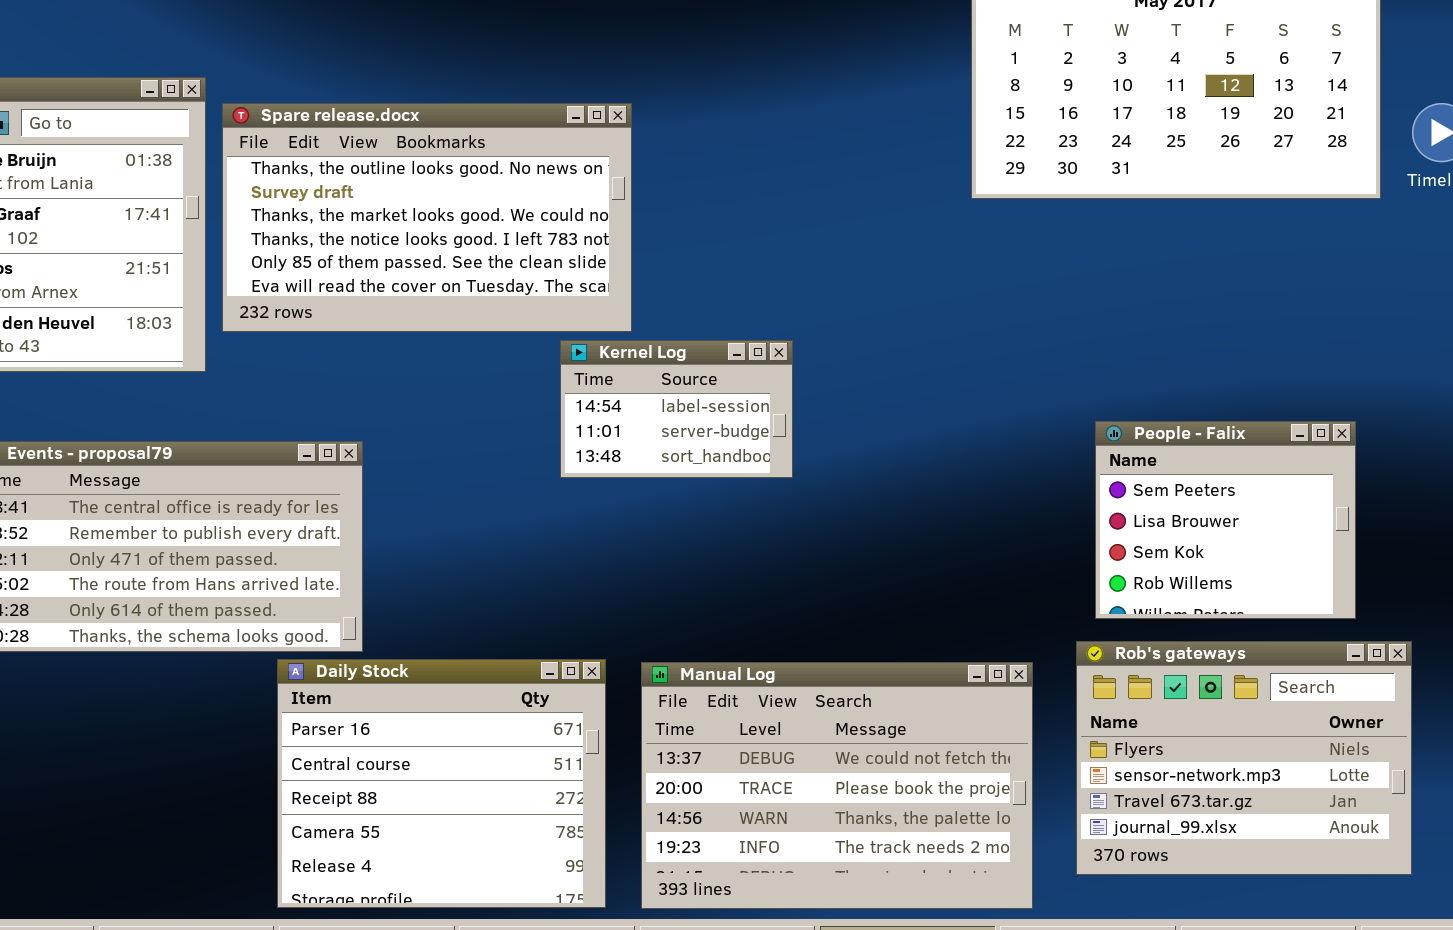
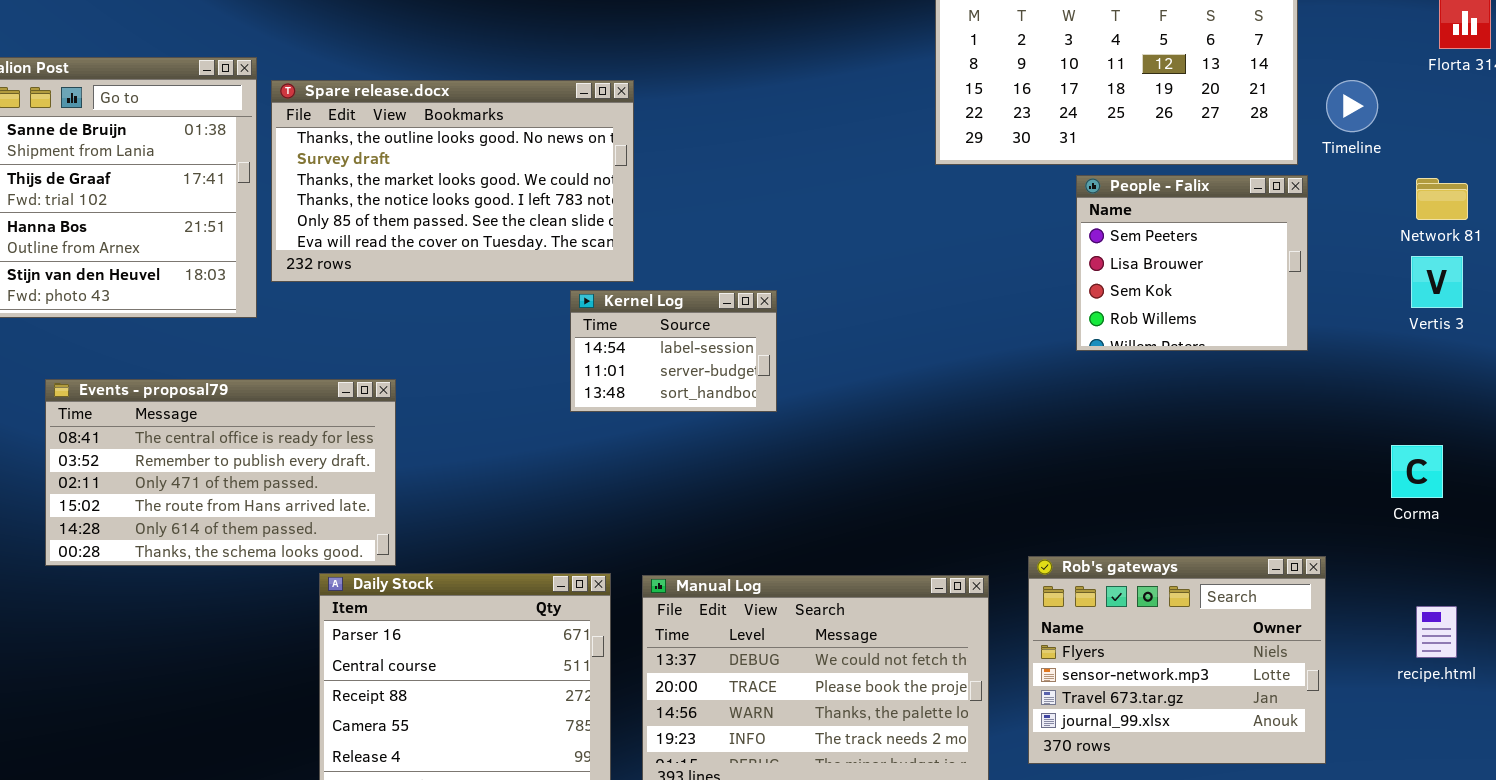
People - Falix: [1095,421,1356,619] -> [1076,175,1308,351], moved

